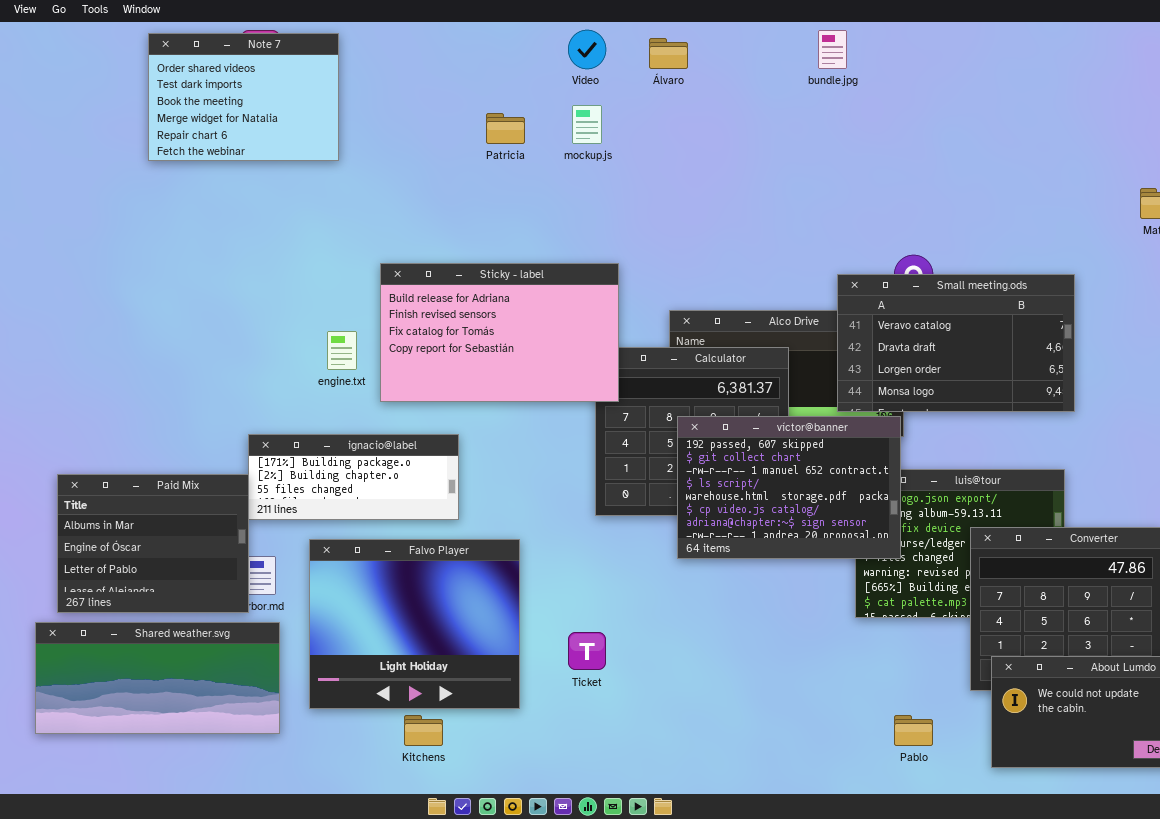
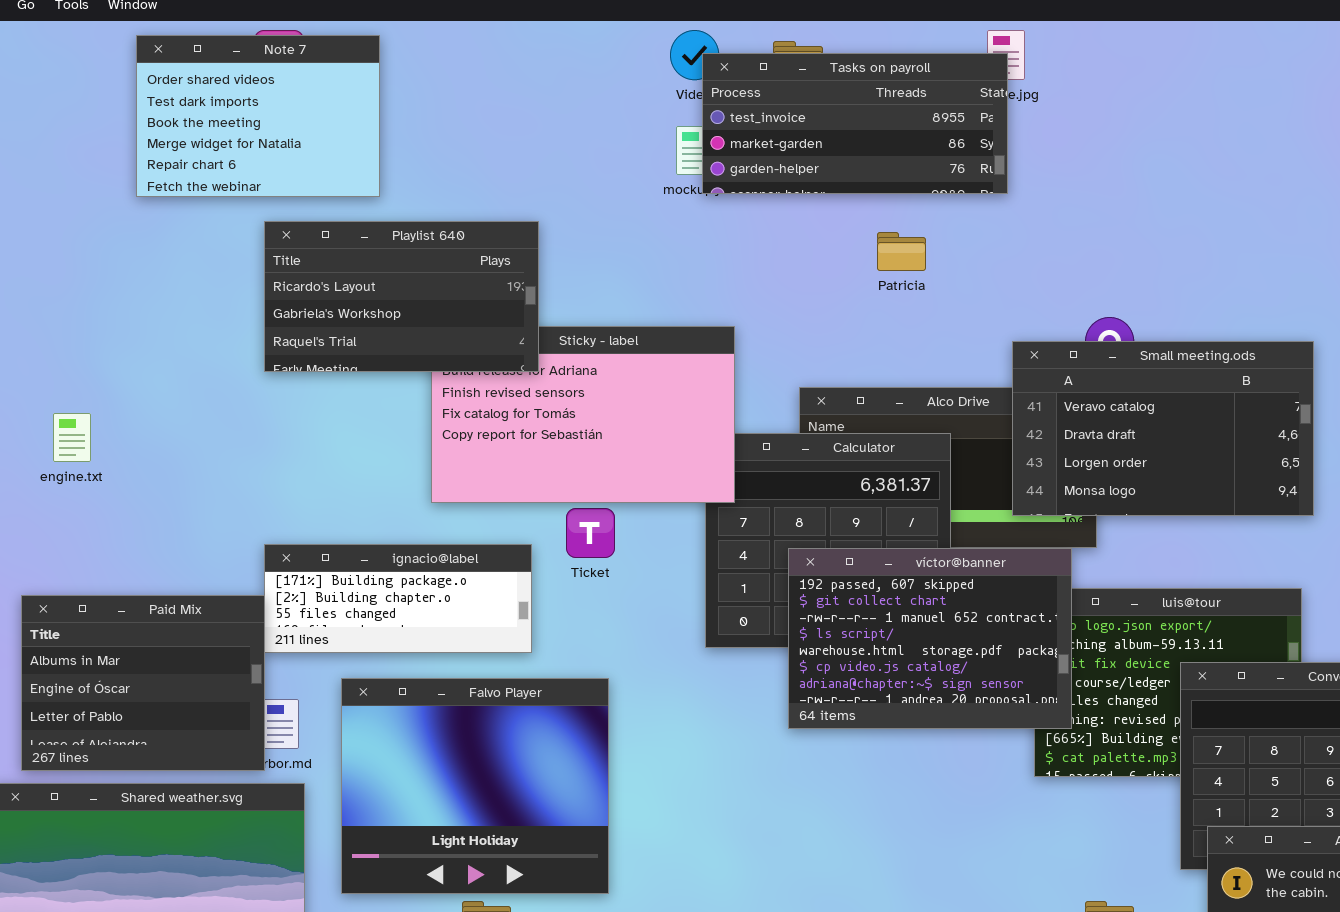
Tasks on payroll: none -> [702,53,1008,194], opened
Patricia: [486,113,525,144] -> [877,232,926,271], moved
Playlist 640: none -> [264,221,539,372], opened
engine.txt: [327,331,357,370] -> [53,413,91,462], moved
víctor@banner: [677,416,901,559] -> [788,548,1072,729], moved
Ticket: [568,632,606,670] -> [566,508,615,558], moved

